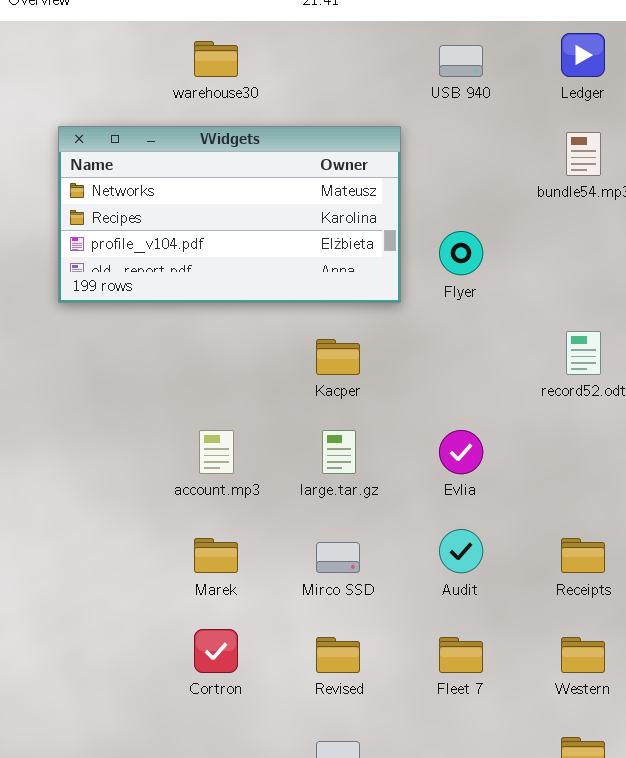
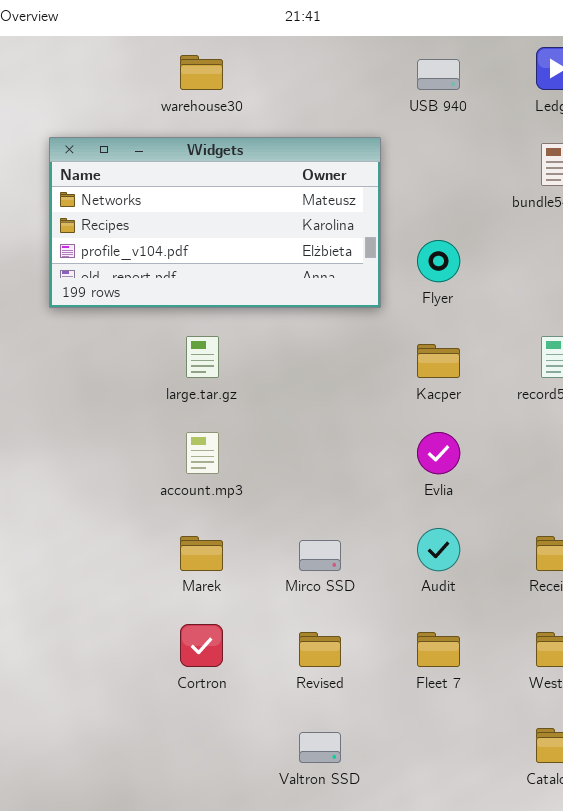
Kacper: [316,339,360,375] -> [417,344,460,378], moved
large.tar.gz: [322,430,356,474] -> [186,336,219,378], moved

